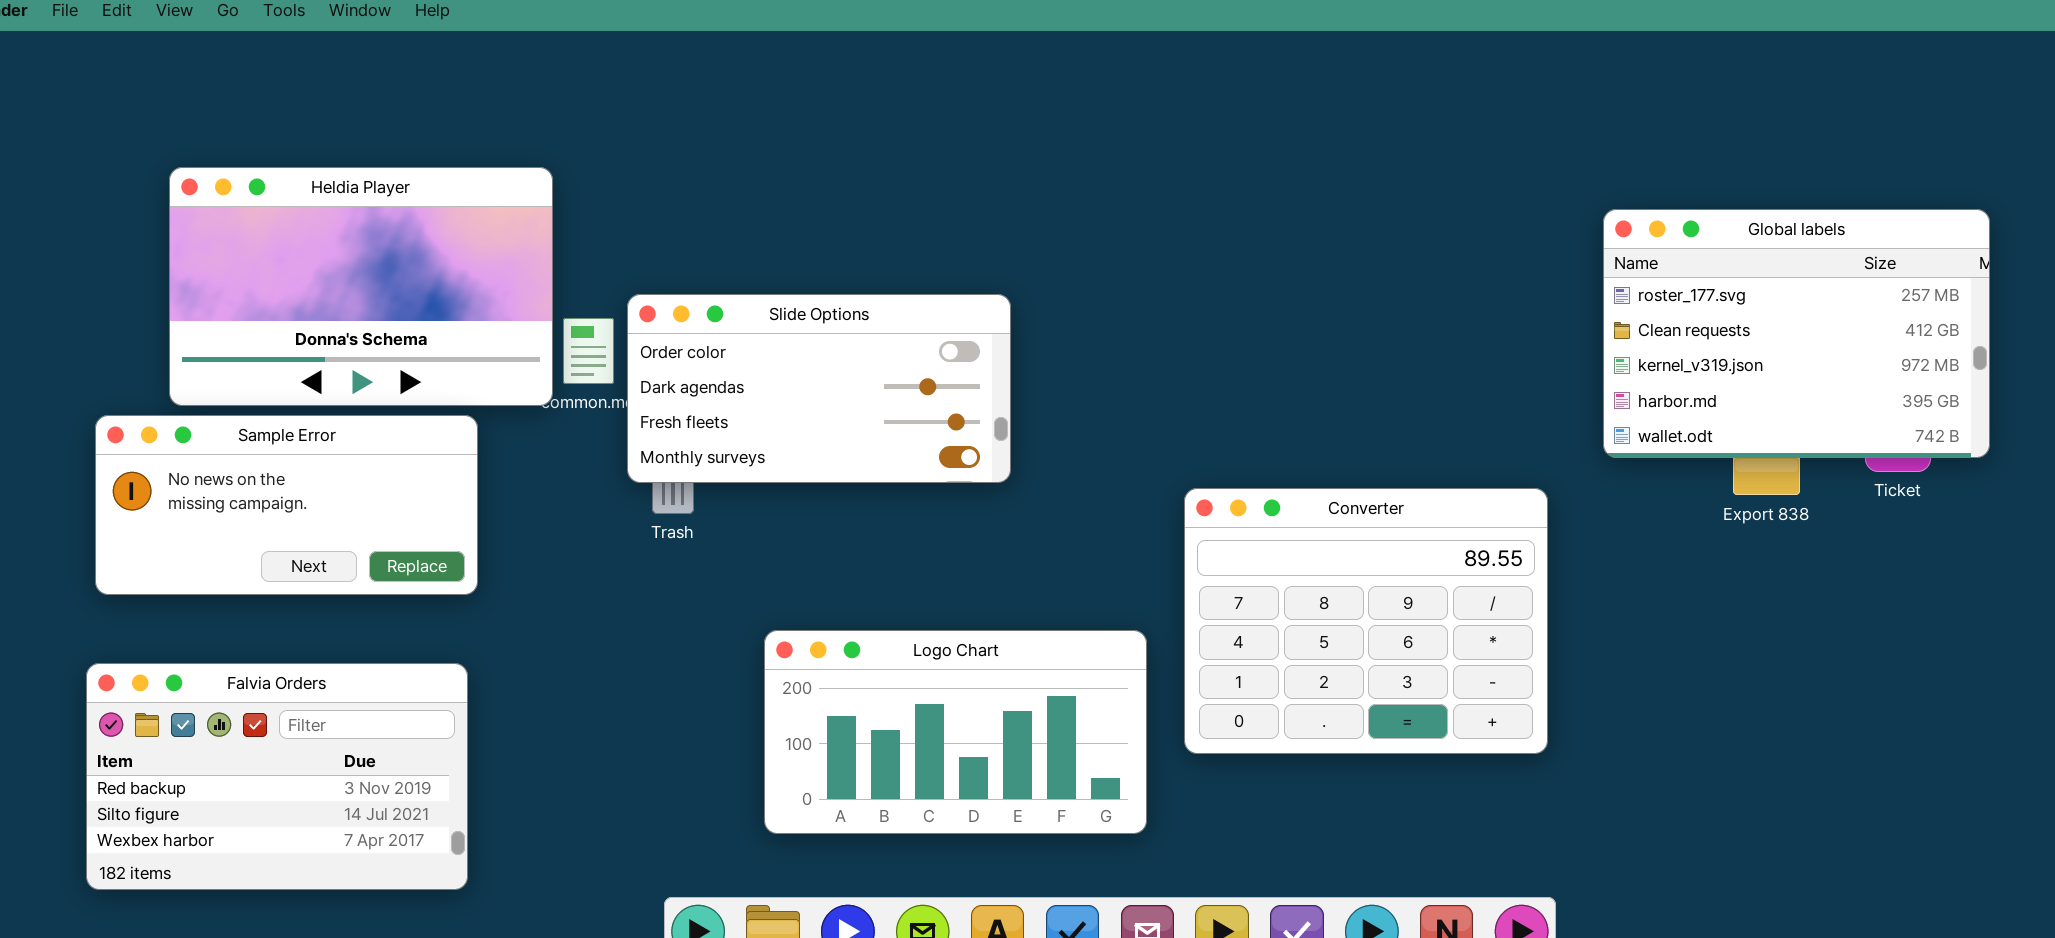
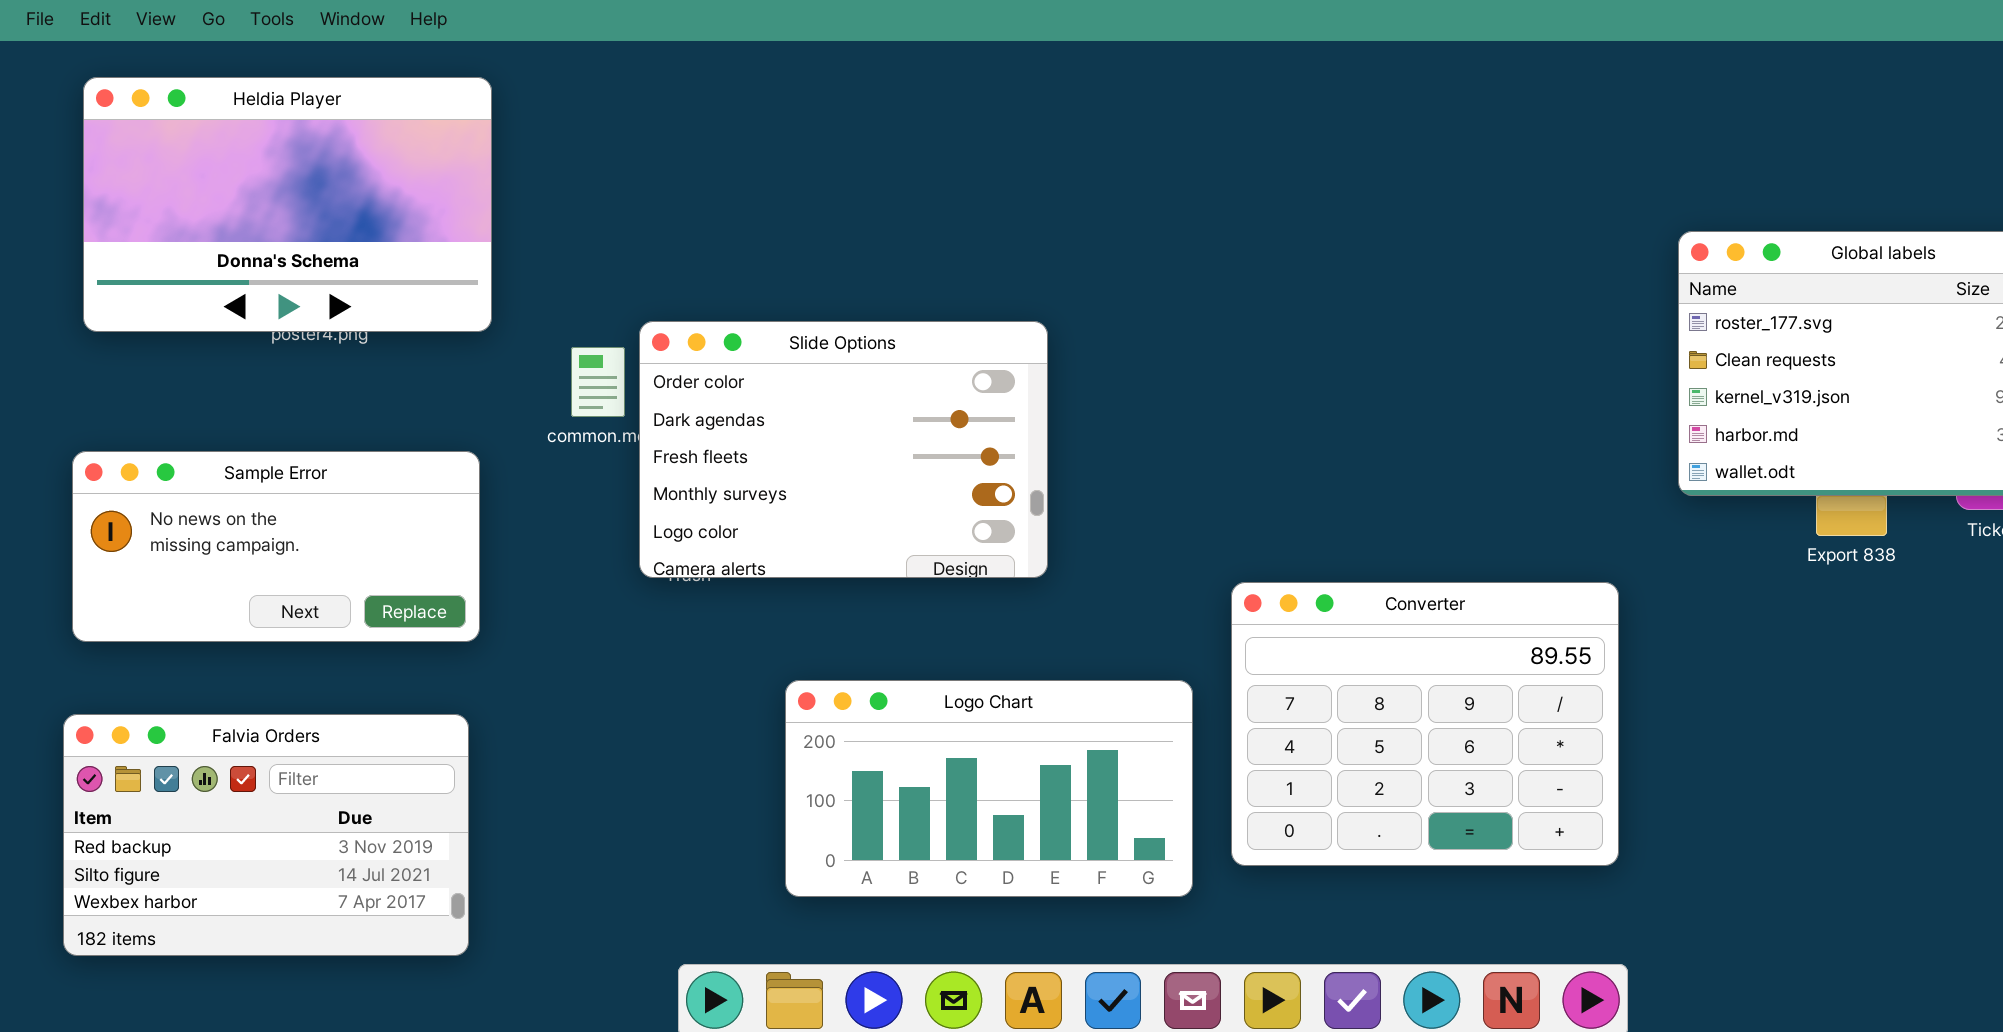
Heldia Player: [169,167,553,406] -> [83,77,492,332], moved
Slide Options: [627,294,1011,483] -> [639,321,1048,578], resized
Converter: [1184,488,1548,754] -> [1231,582,1619,866], moved

